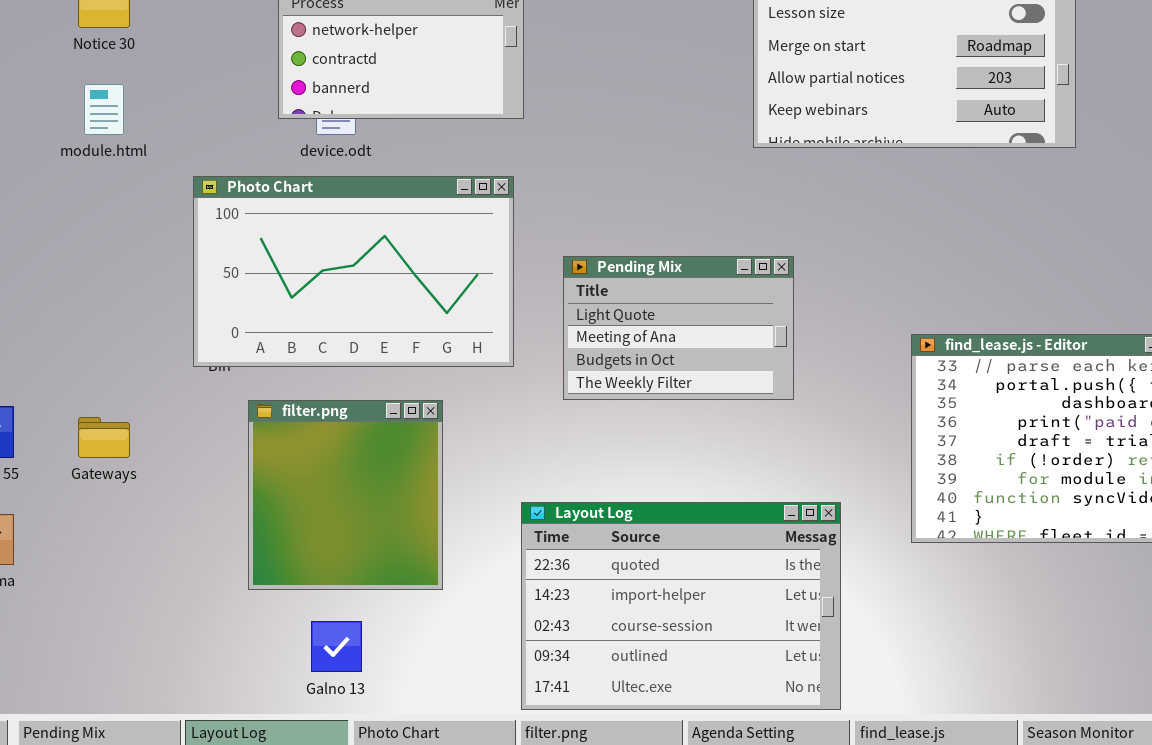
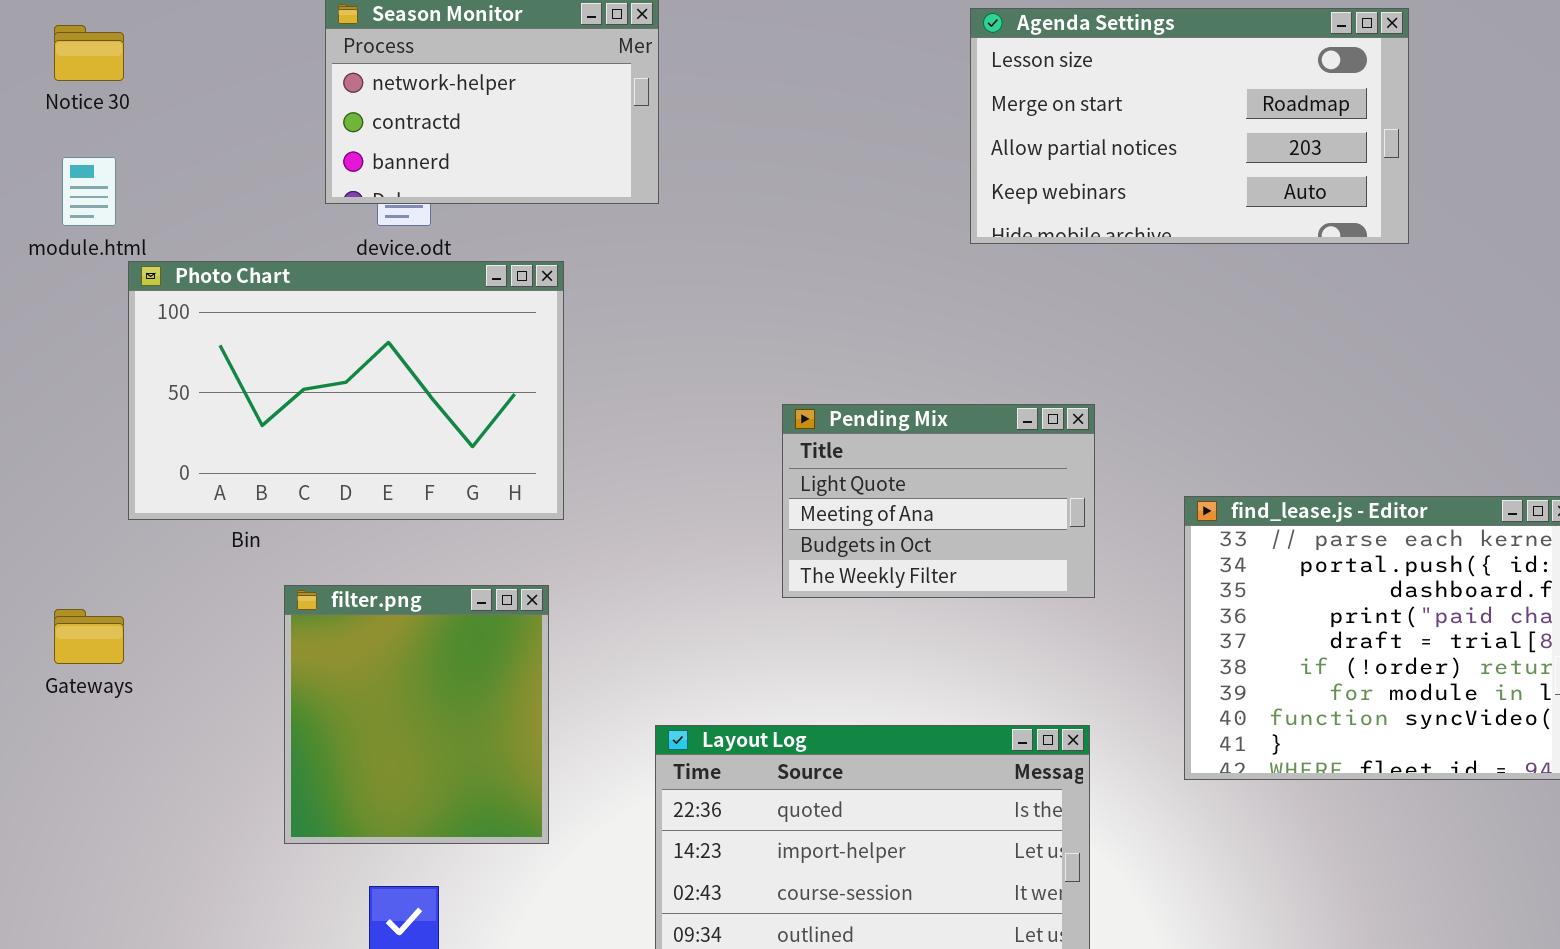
Photo Chart: [193,176,514,367] -> [128,261,564,520], moved
Pending Mix: [563,256,794,400] -> [782,404,1095,598], moved

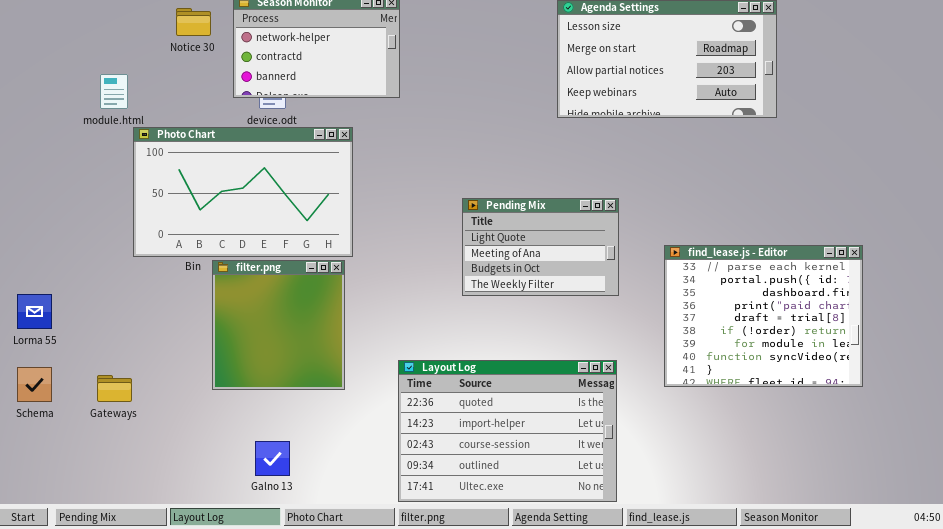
Notice 30: [54,25,124,81] -> [176,8,211,36], moved
filter.png: [284,585,549,844] -> [212,260,345,390], moved
Gateways: [54,609,124,664] -> [97,375,132,402], moved

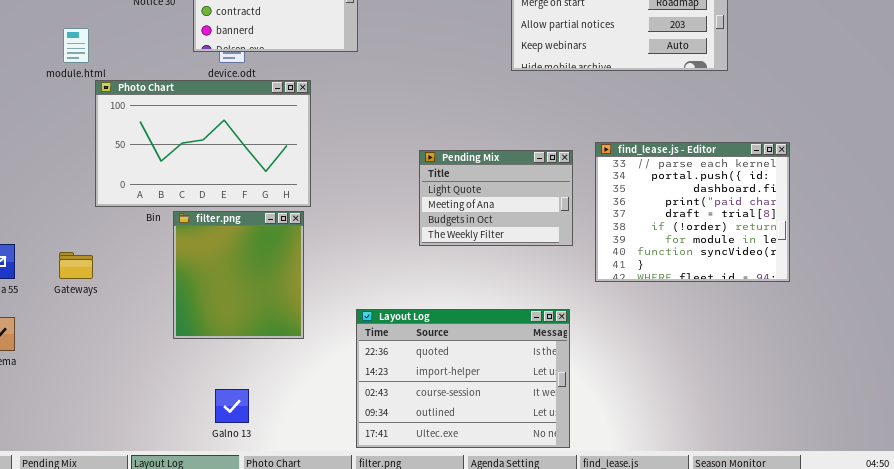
find_lease.js - Editor: [664,245,863,387] -> [595,142,790,282], moved
Gateways: [97,375,132,402] -> [59,252,93,279], moved

